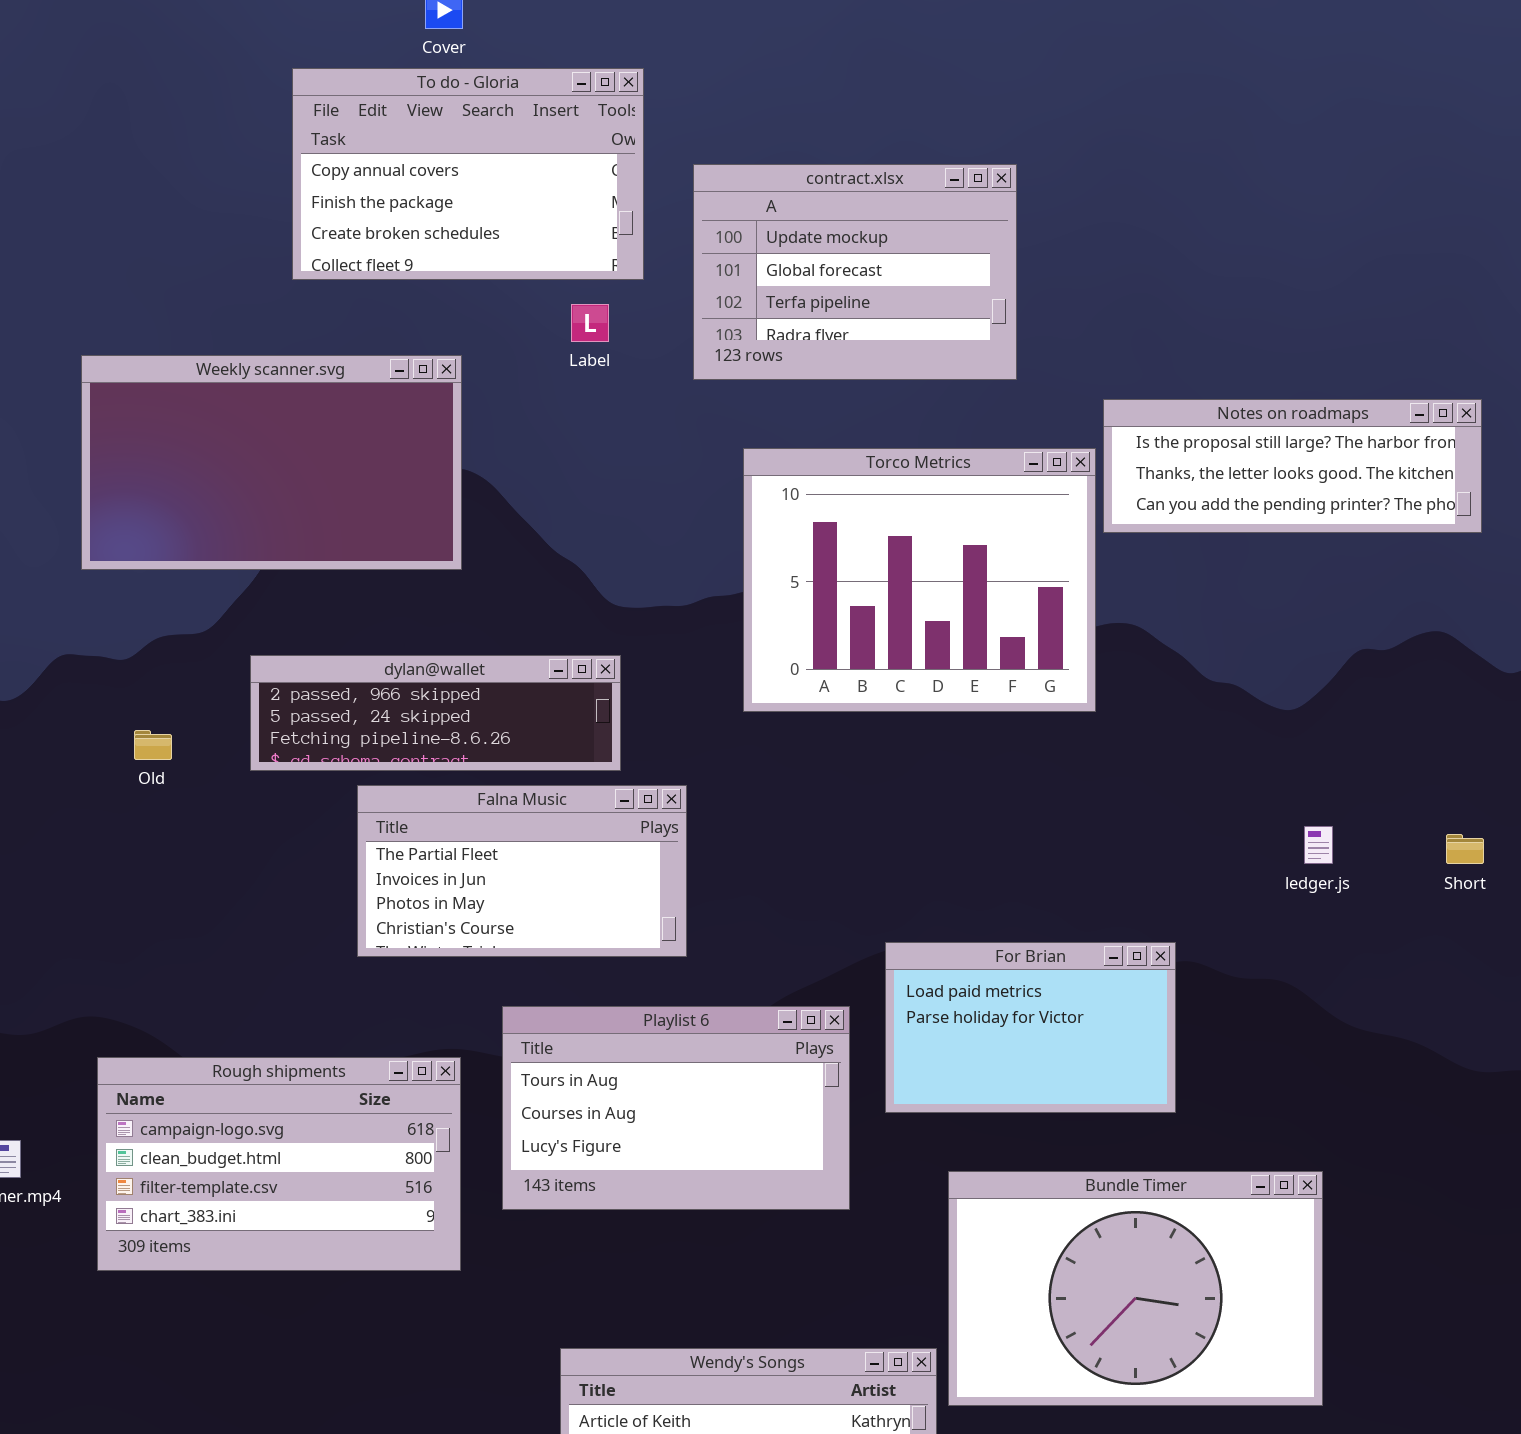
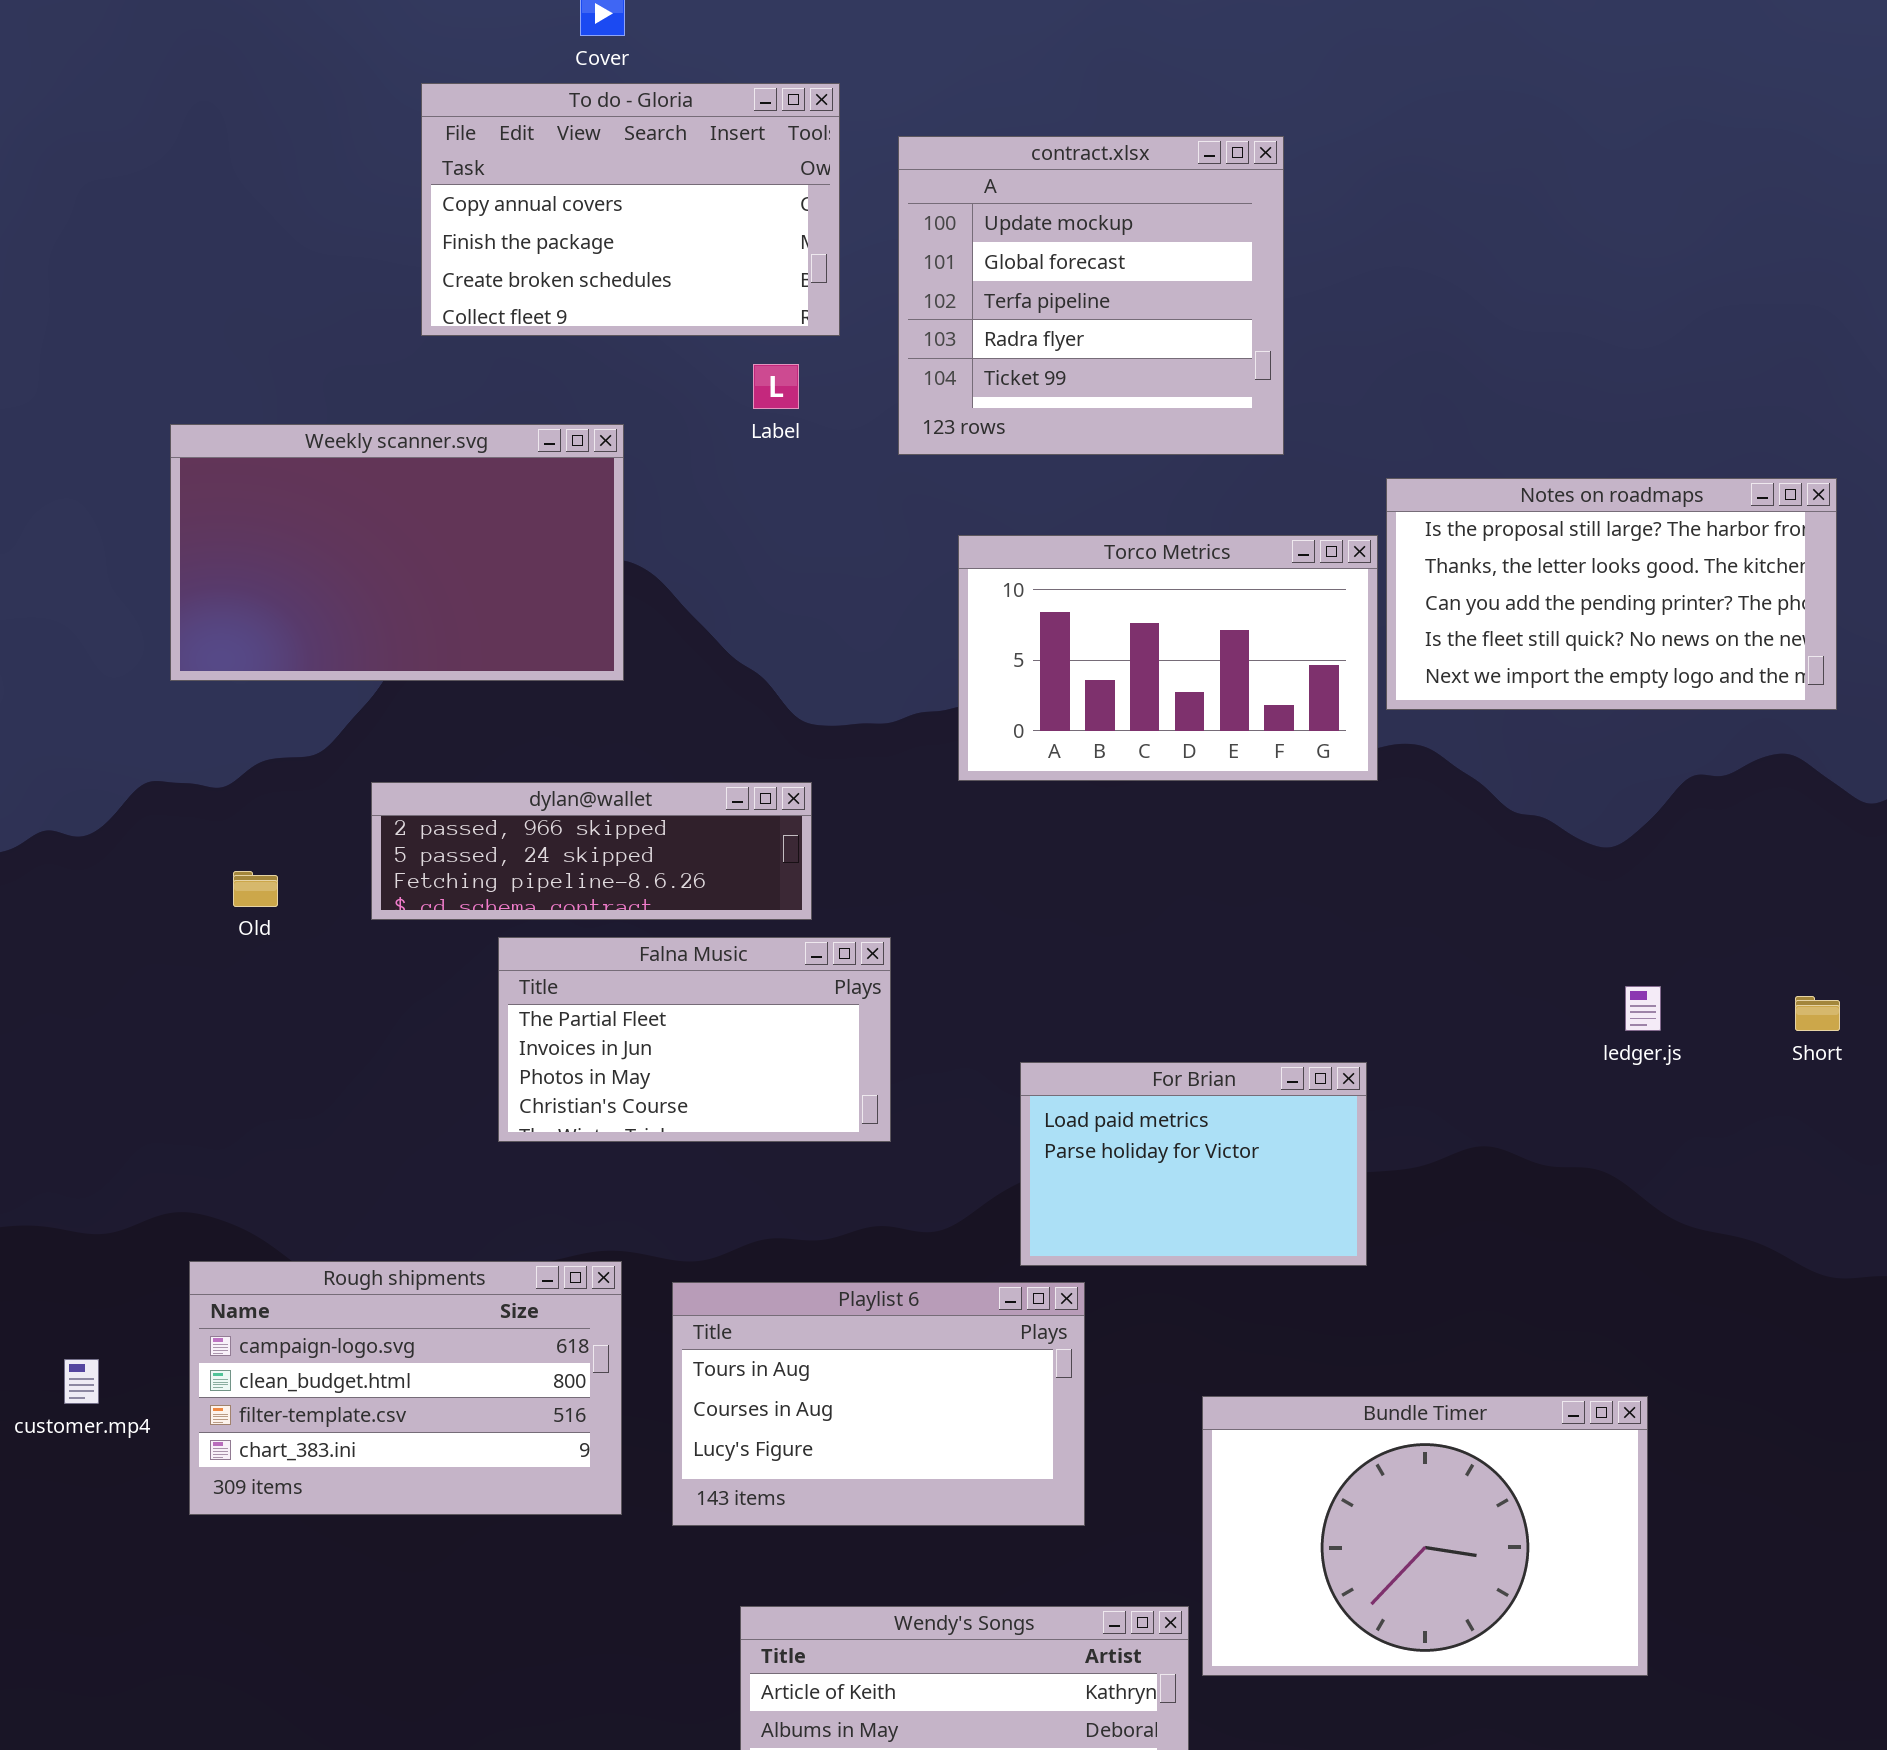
contract.xlsx: [693,164,1017,380] -> [898,136,1284,455], resized
Notes on roadmaps: [1103,399,1482,533] -> [1386,478,1837,710], resized
Torco Metrics: [743,448,1096,712] -> [958,535,1378,781], resized
For Brian: [885,942,1176,1113] -> [1020,1062,1367,1266], moved
Playlist 6: [502,1006,850,1210] -> [672,1282,1085,1526], moved

